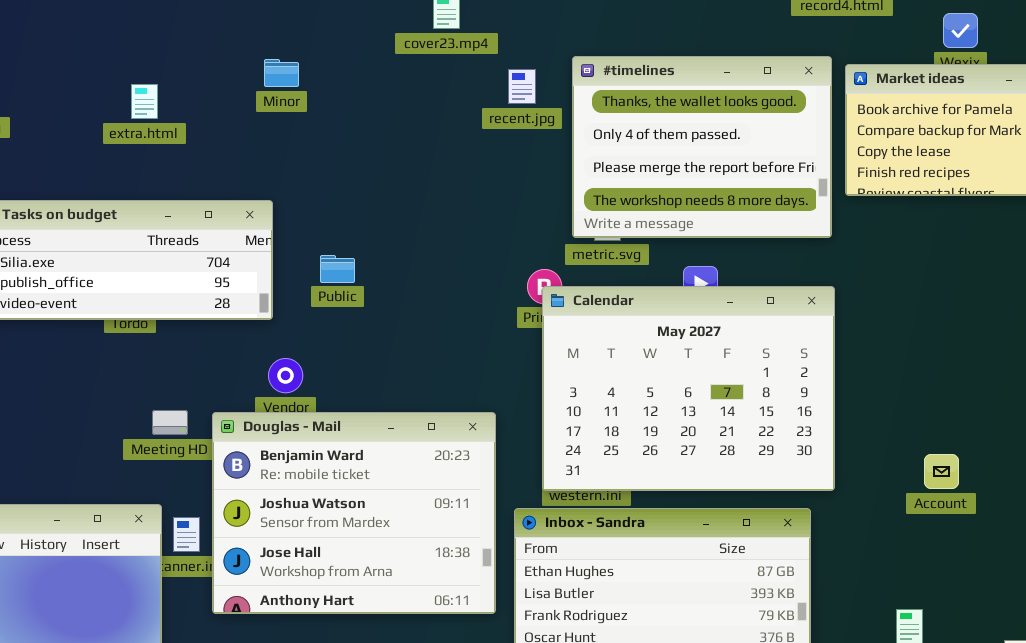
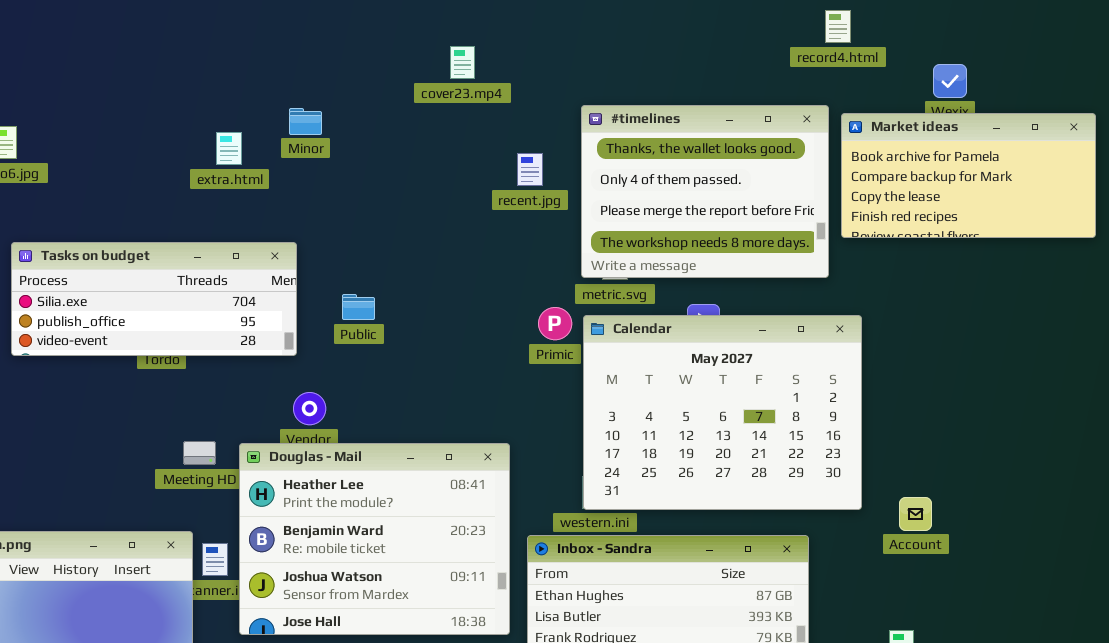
recent.jpg: [508,69,536,104] -> [517,153,543,186], moved
extra.html: [131,84,158,119] -> [216,132,242,165], moved
Calendar: [542,286,835,491] -> [583,315,862,510], moved
Douglas - Mail: [212,412,496,614] -> [239,443,510,635], scrolled up 1 row
Account: [924,454,959,489] -> [899,497,932,531], moved

